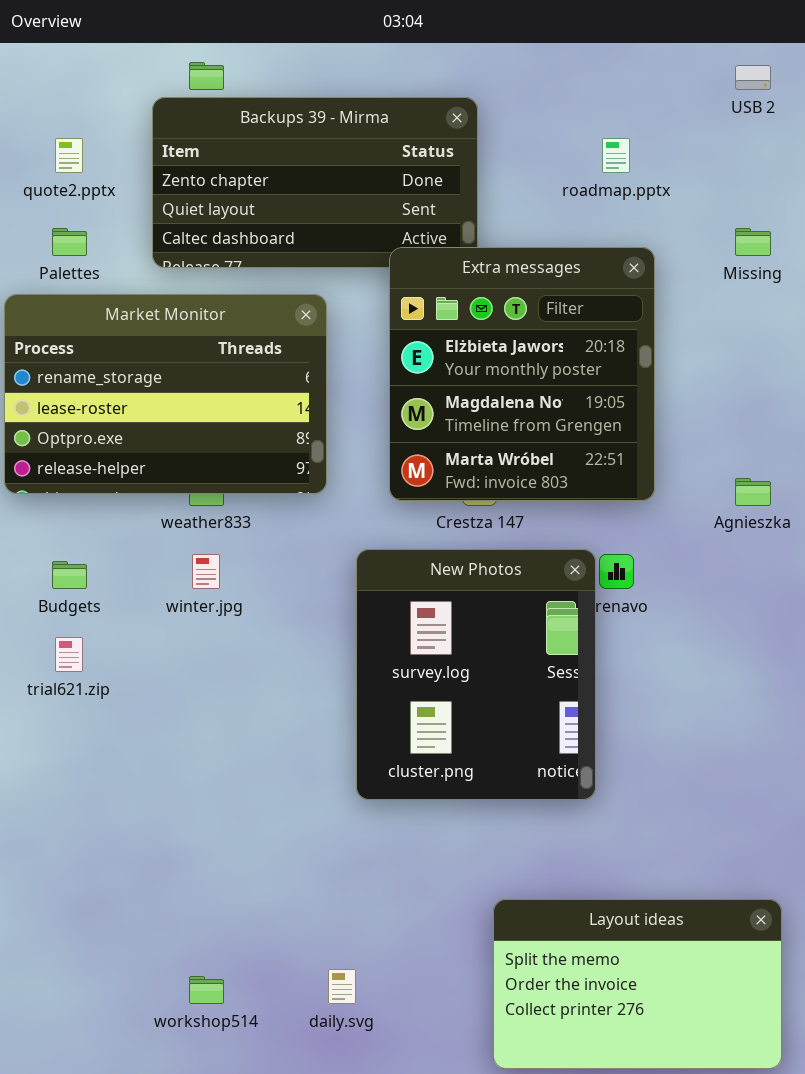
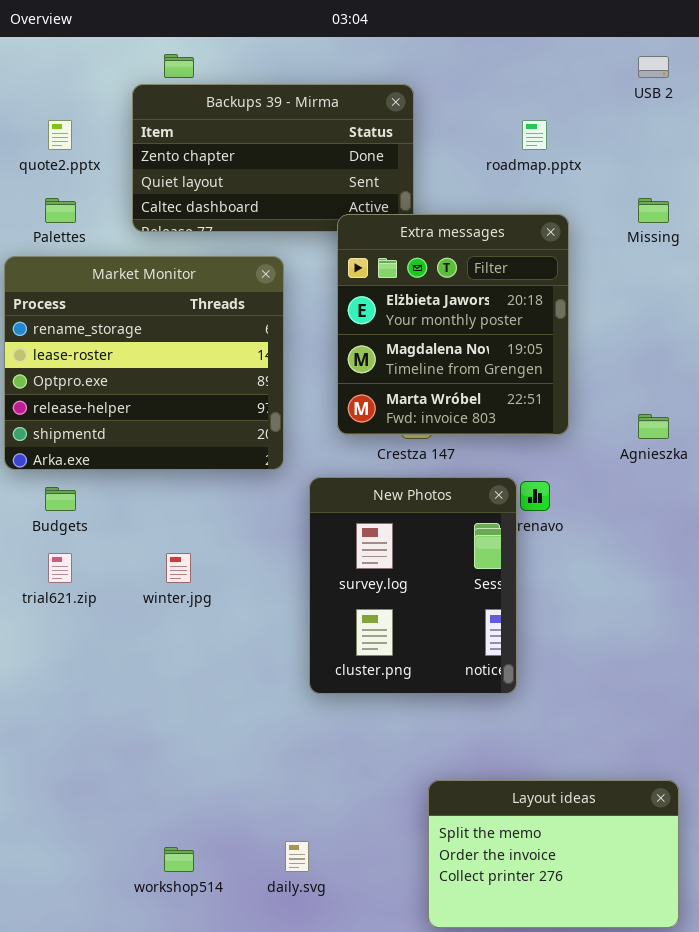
Market Monitor: [4,294,327,494] -> [4,256,284,470], resized
winter.jpg: [192,554,220,589] -> [166,553,191,583], moved

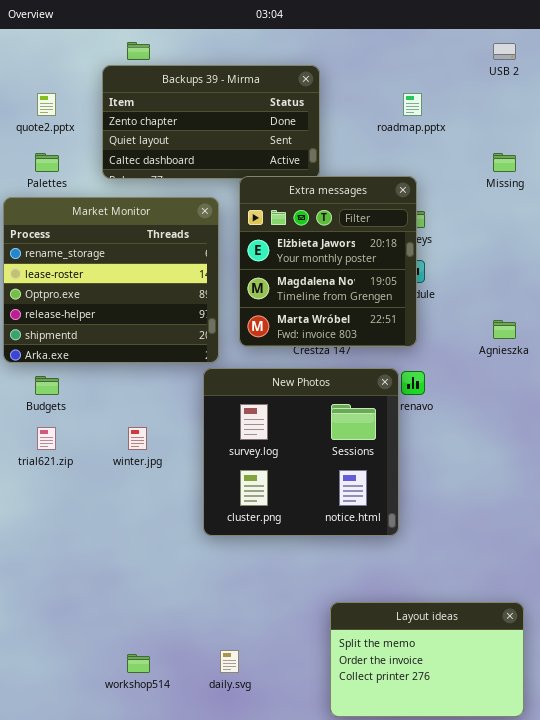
Extra messages: [337,214,569,435] -> [239,176,417,347], moved
New Photos: [309,477,517,694] -> [203,368,399,536], resized

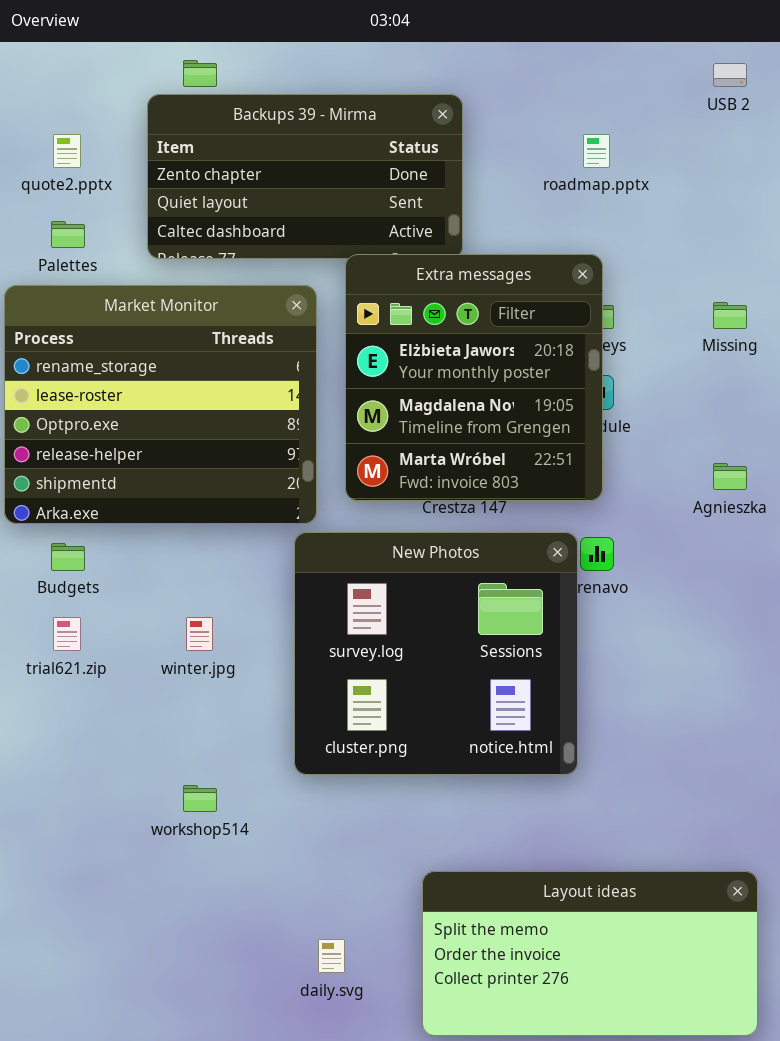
Missing: [493,153,516,172] -> [713,302,747,329], moved
Layout ideas: [330,602,524,717] -> [422,871,758,1036], resized
workshop514: [127,654,150,673] -> [183,785,217,812], moved

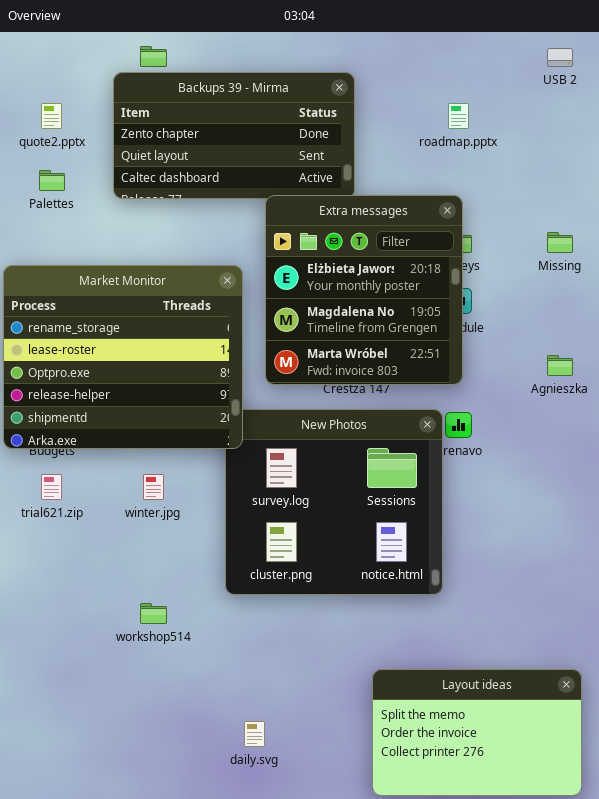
Market Monitor: [4,285,317,524] -> [3,265,243,449], moved
Layout ideas: [422,871,758,1036] -> [372,669,582,796], resized

